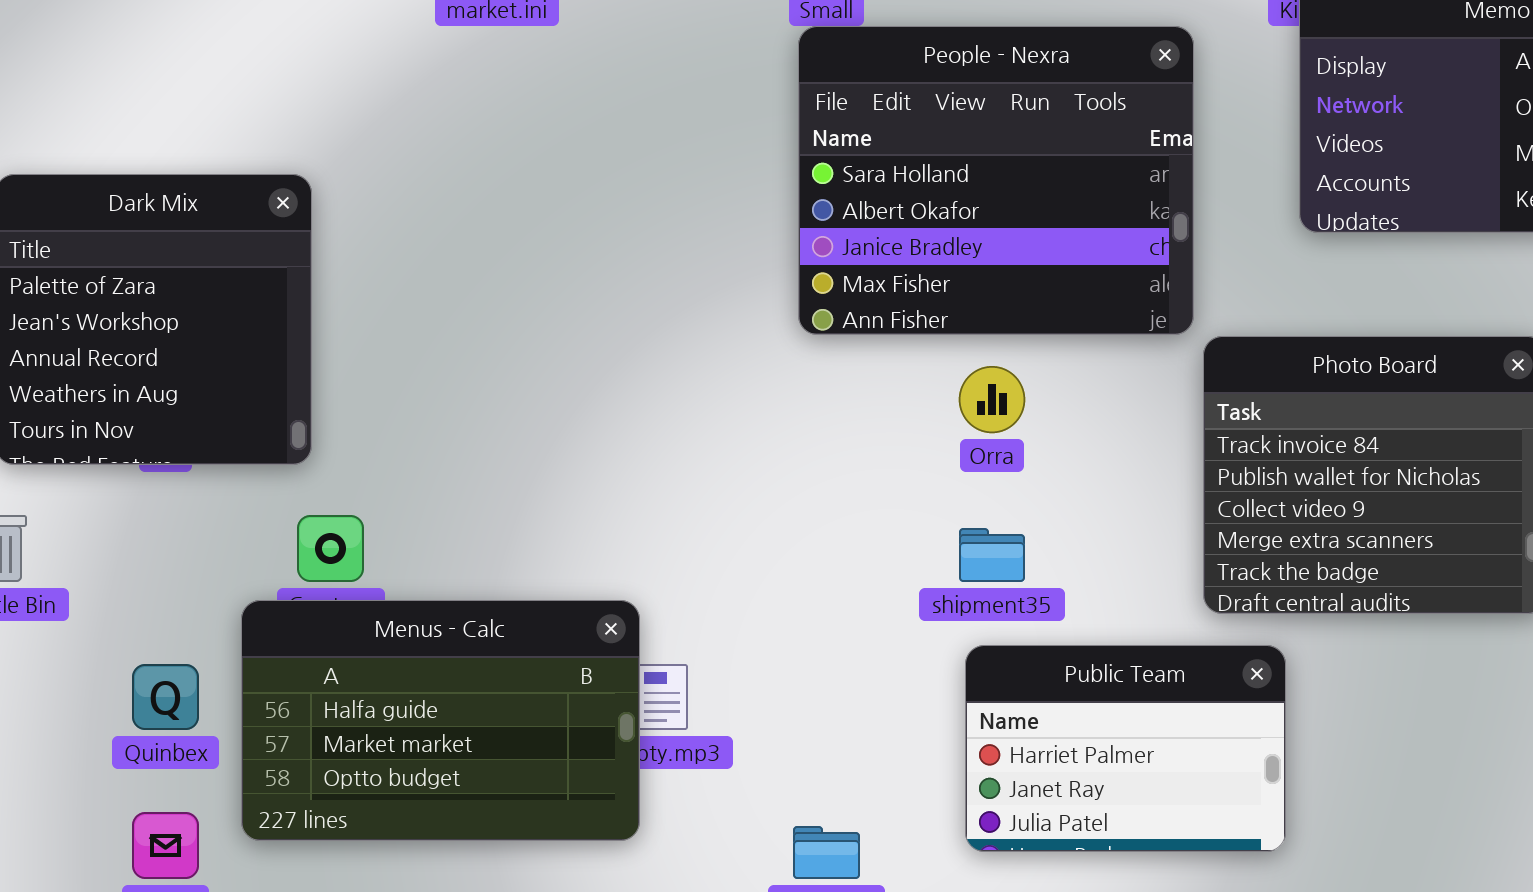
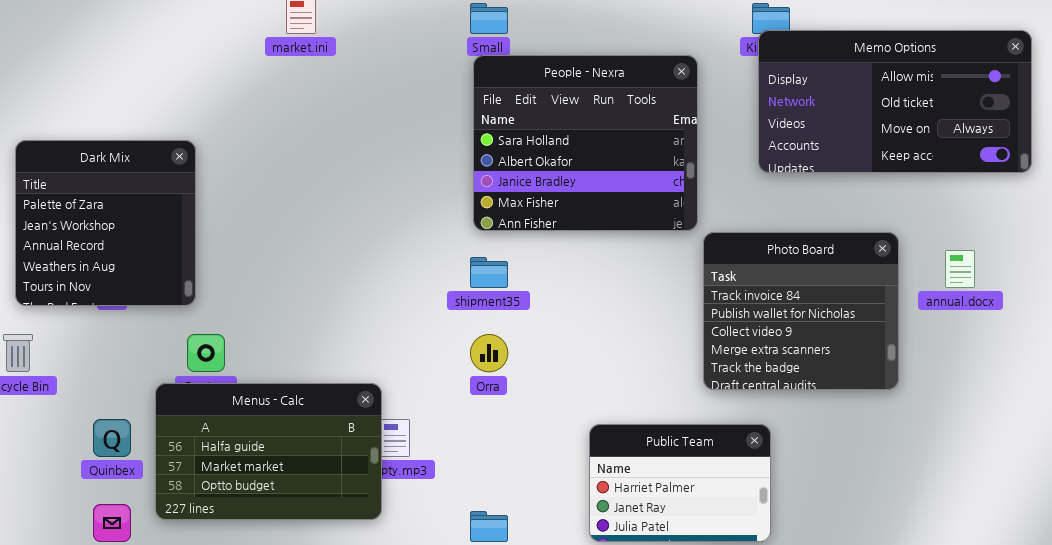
Orra: [959,366,1025,433] -> [470,334,508,372], moved
shipment35: [959,528,1025,582] -> [470,257,508,288], moved
Public Team: [965,645,1286,852] -> [589,424,771,542], moved

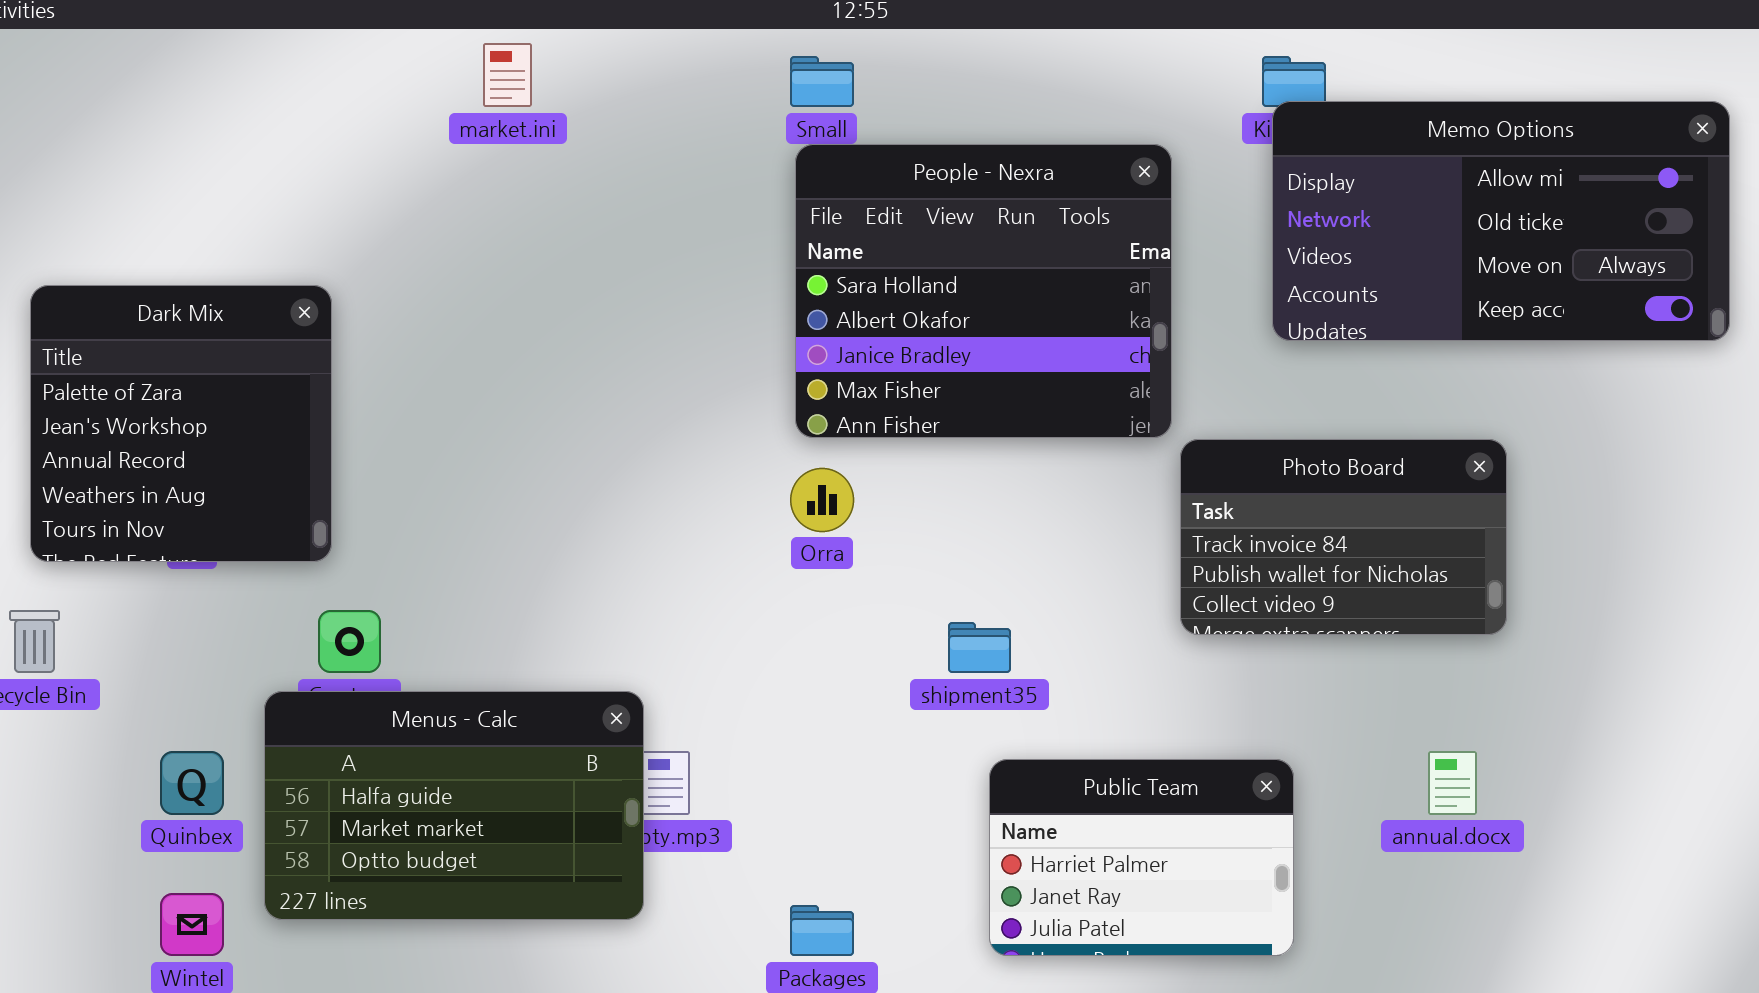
Photo Board: [703,232,899,390] -> [1180,439,1507,635], resized
annual.docx: [945,250,975,288] -> [1428,751,1477,815], moved
shipment35: [470,257,508,288] -> [948,622,1011,673], moved
Orra: [470,334,508,372] -> [790,468,854,532], moved

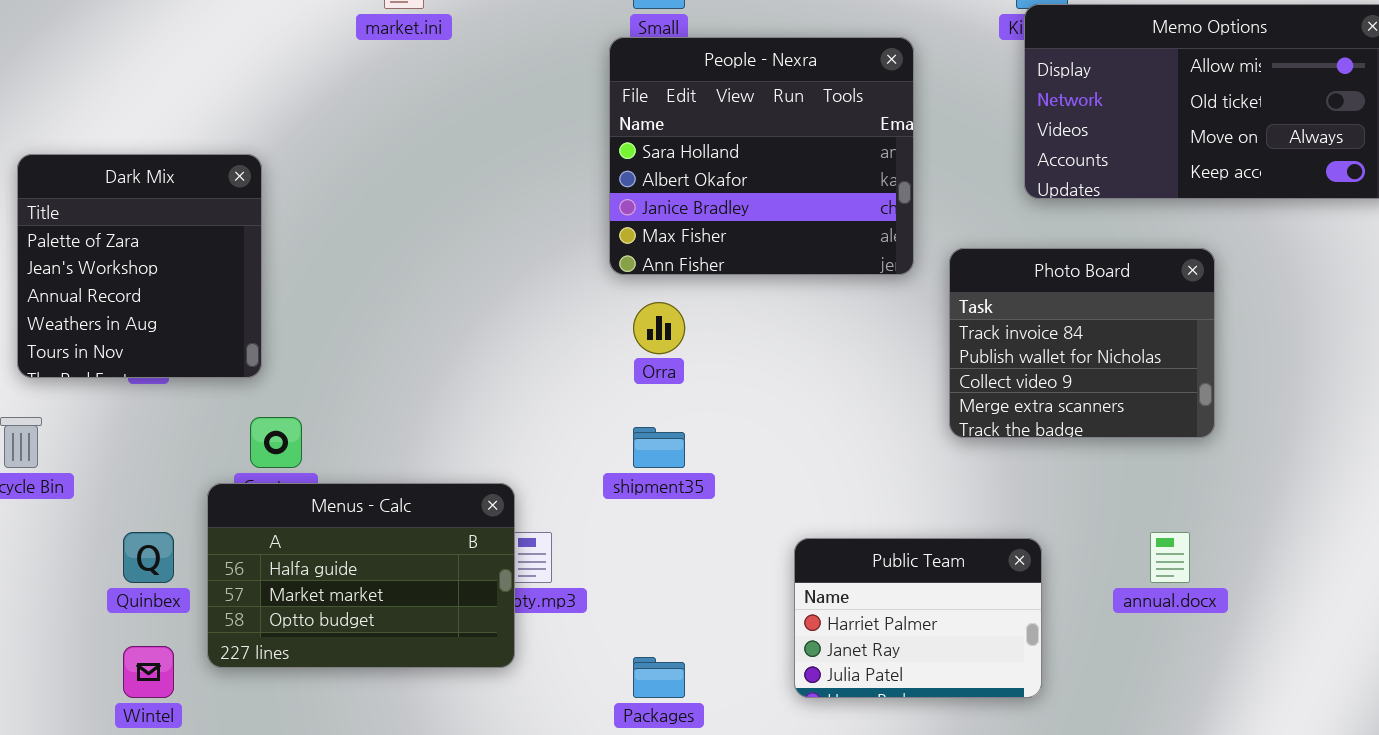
People - Nexra: [795,144,1172,438] -> [609,37,914,275], moved
Photo Board: [1180,439,1507,635] -> [949,248,1215,438], resized
shipment35: [948,622,1011,673] -> [633,427,685,468], moved

